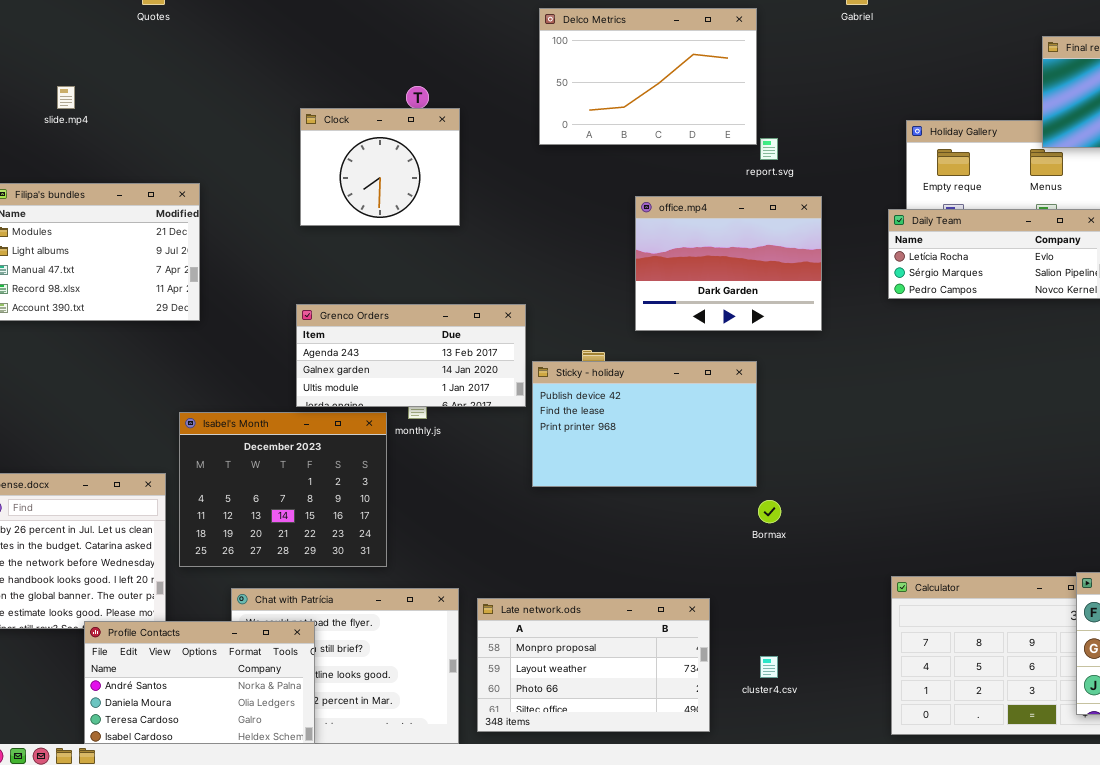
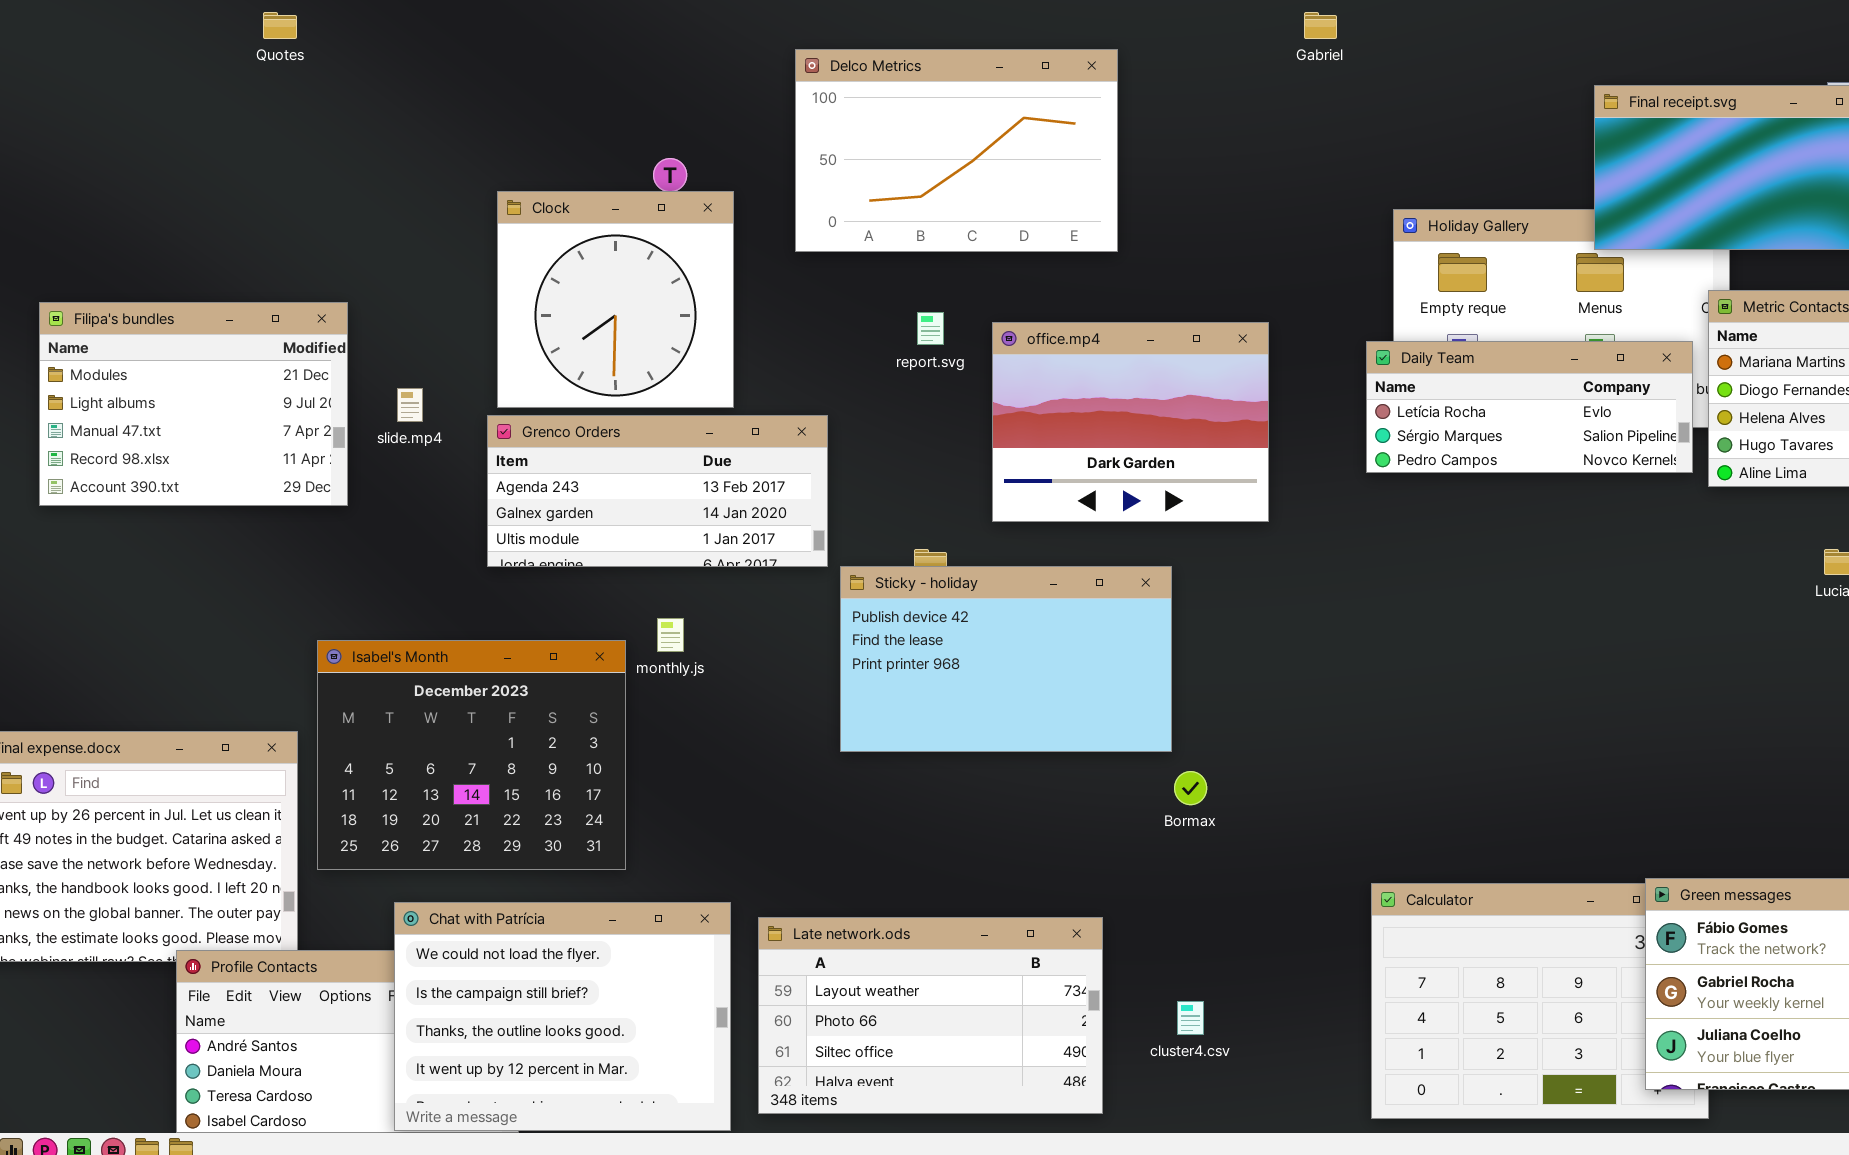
Delco Metrics: [539,8,757,145] -> [795,49,1118,252], moved
slide.mp4: [57,86,75,109] -> [397,388,423,422], moved
Clock: [300,108,460,226] -> [497,191,734,408], resized
report.svg: [760,138,778,160] -> [917,312,944,345], moved
Grenco Orders: [296,304,526,407] -> [487,415,828,567], moved
Chat with Patrícia: [231,588,459,744] -> [394,902,731,1131], raised
Late network.ods: [477,598,710,732] -> [758,917,1103,1114], scrolled down 1 row

